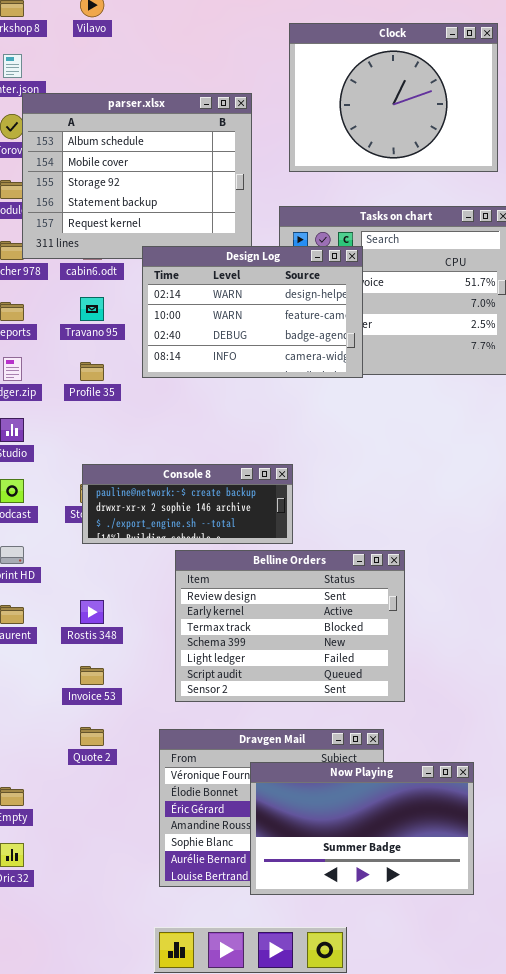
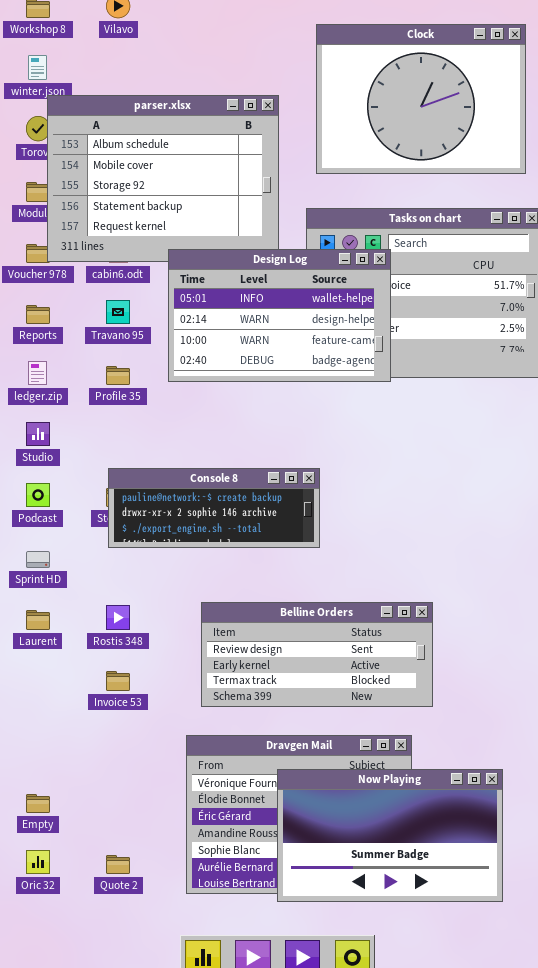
Design Log: [142,246,363,378] -> [168,249,391,382], scrolled up 1 row
Belline Orders: [175,550,405,702] -> [201,602,433,707], resized
Quote 2: [80,727,104,746] -> [106,855,130,874], moved

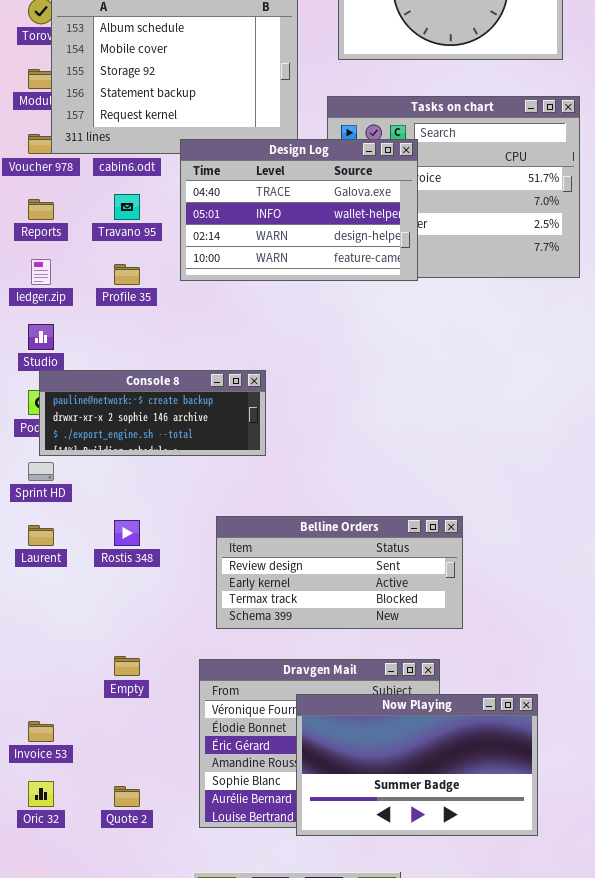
Design Log: [168,249,391,382] -> [180,139,418,281], scrolled up 1 row
Console 8: [108,468,320,548] -> [39,370,266,456], moved
Invoice 53: [106,671,130,691] -> [28,721,54,742], moved
Empty: [26,794,50,813] -> [114,656,140,676], moved

